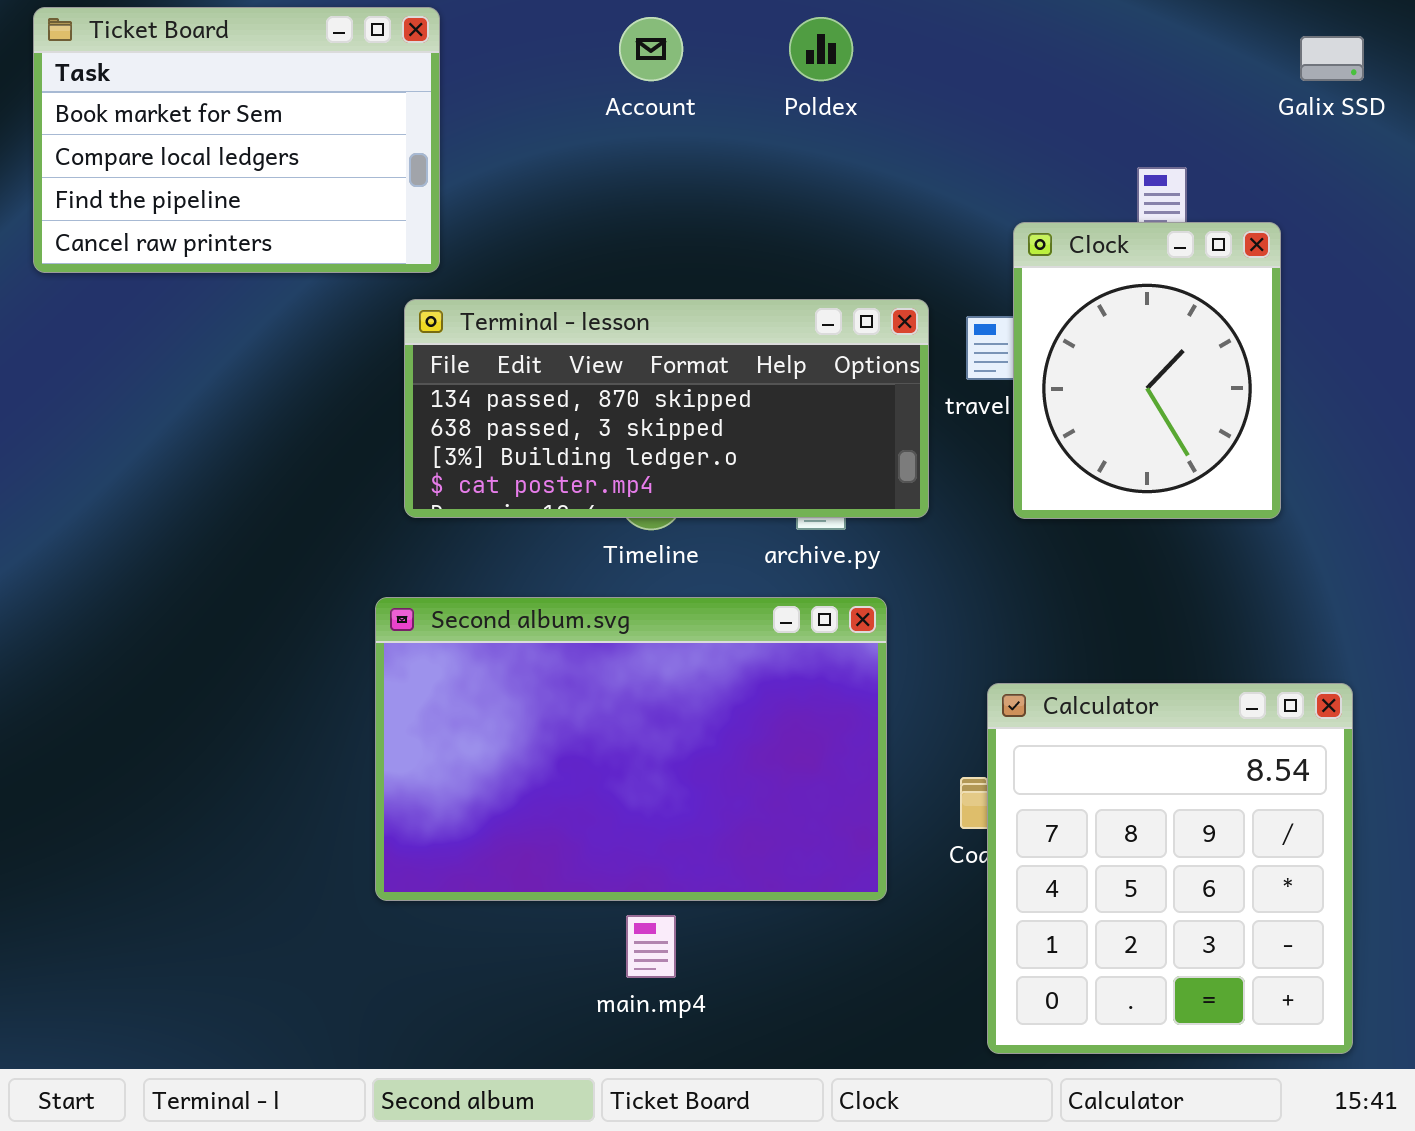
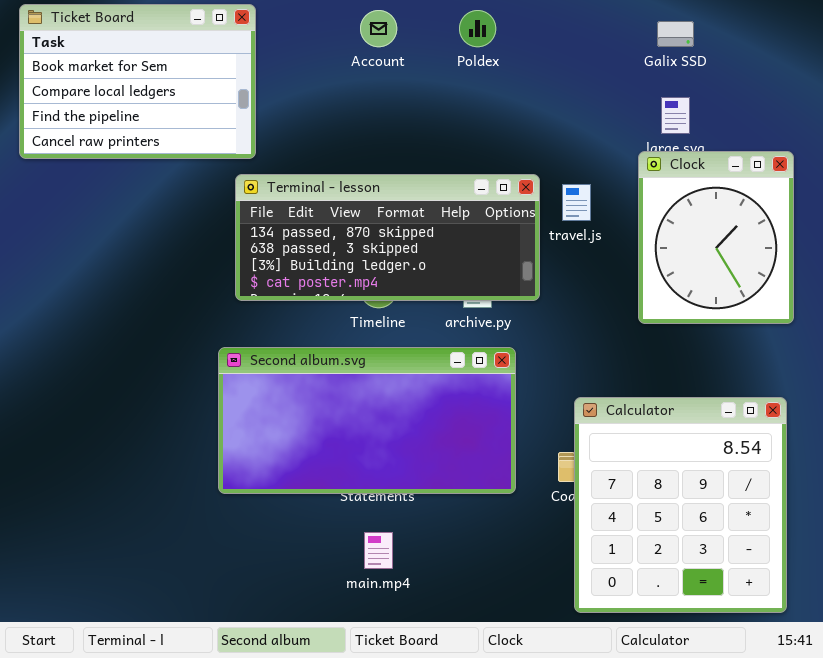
Galix SSD: [1300,36,1364,81] -> [657,21,694,47], moved
Clock: [1013,222,1281,519] -> [638,151,794,324], moved
Second album.svg: [375,597,887,901] -> [218,347,516,494], resized

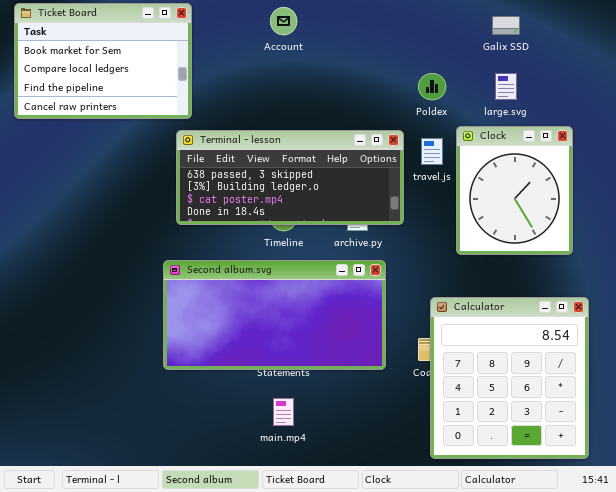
Poldex: [459,10,496,47] -> [418,73,446,100], moved
Clock: [638,151,794,324] -> [456,126,573,255], moved
Terminal - lesson: [235,174,540,301] -> [176,130,404,225], scrolled down 1 row

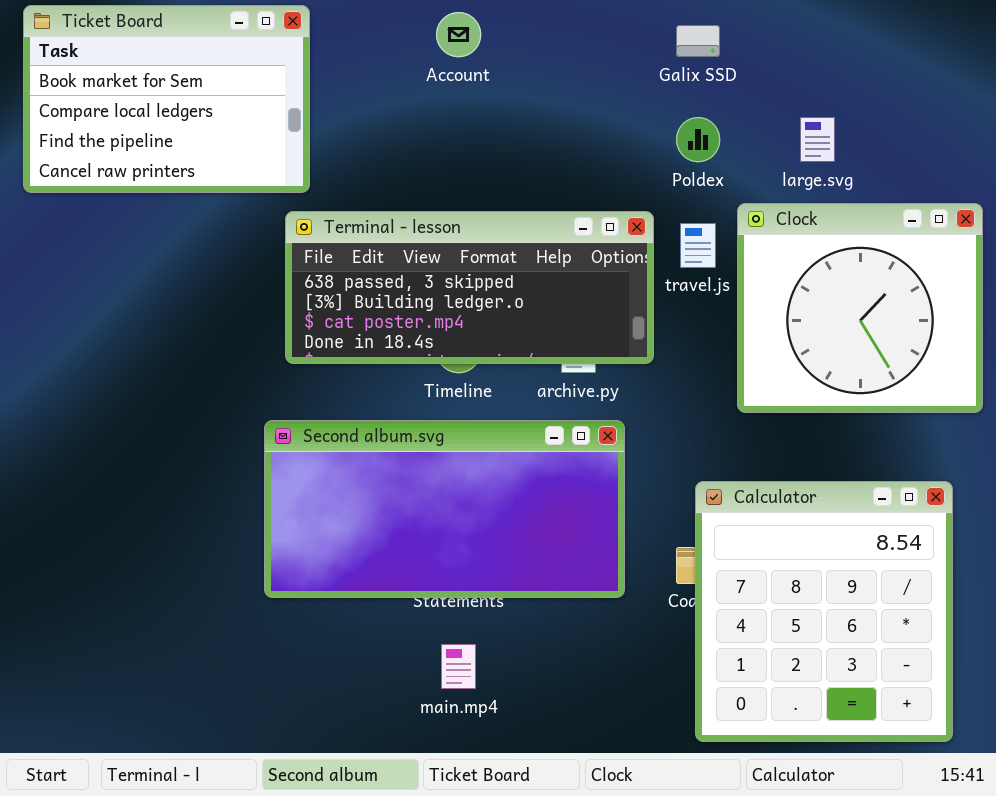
Galix SSD: [492,16,520,35] -> [676,25,720,57], moved
Clock: [456,126,573,255] -> [737,203,983,413], resized

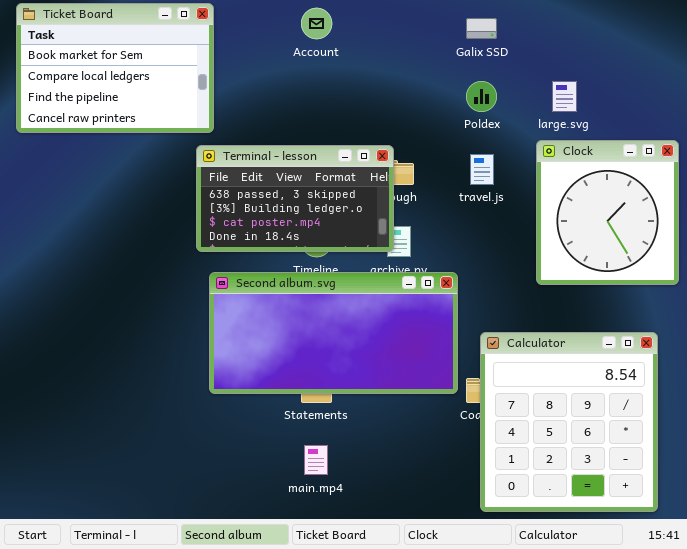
Clock: [737,203,983,413] -> [536,140,679,285], resized
Terminal - lesson: [285,211,654,364] -> [196,145,394,252], resized
Second album.svg: [264,420,625,598] -> [209,272,458,394], moved

